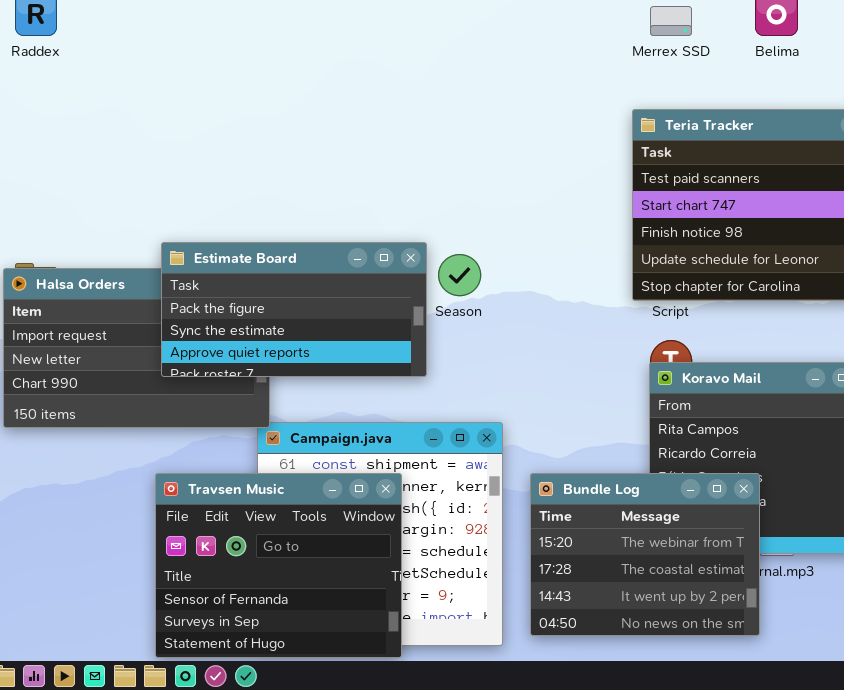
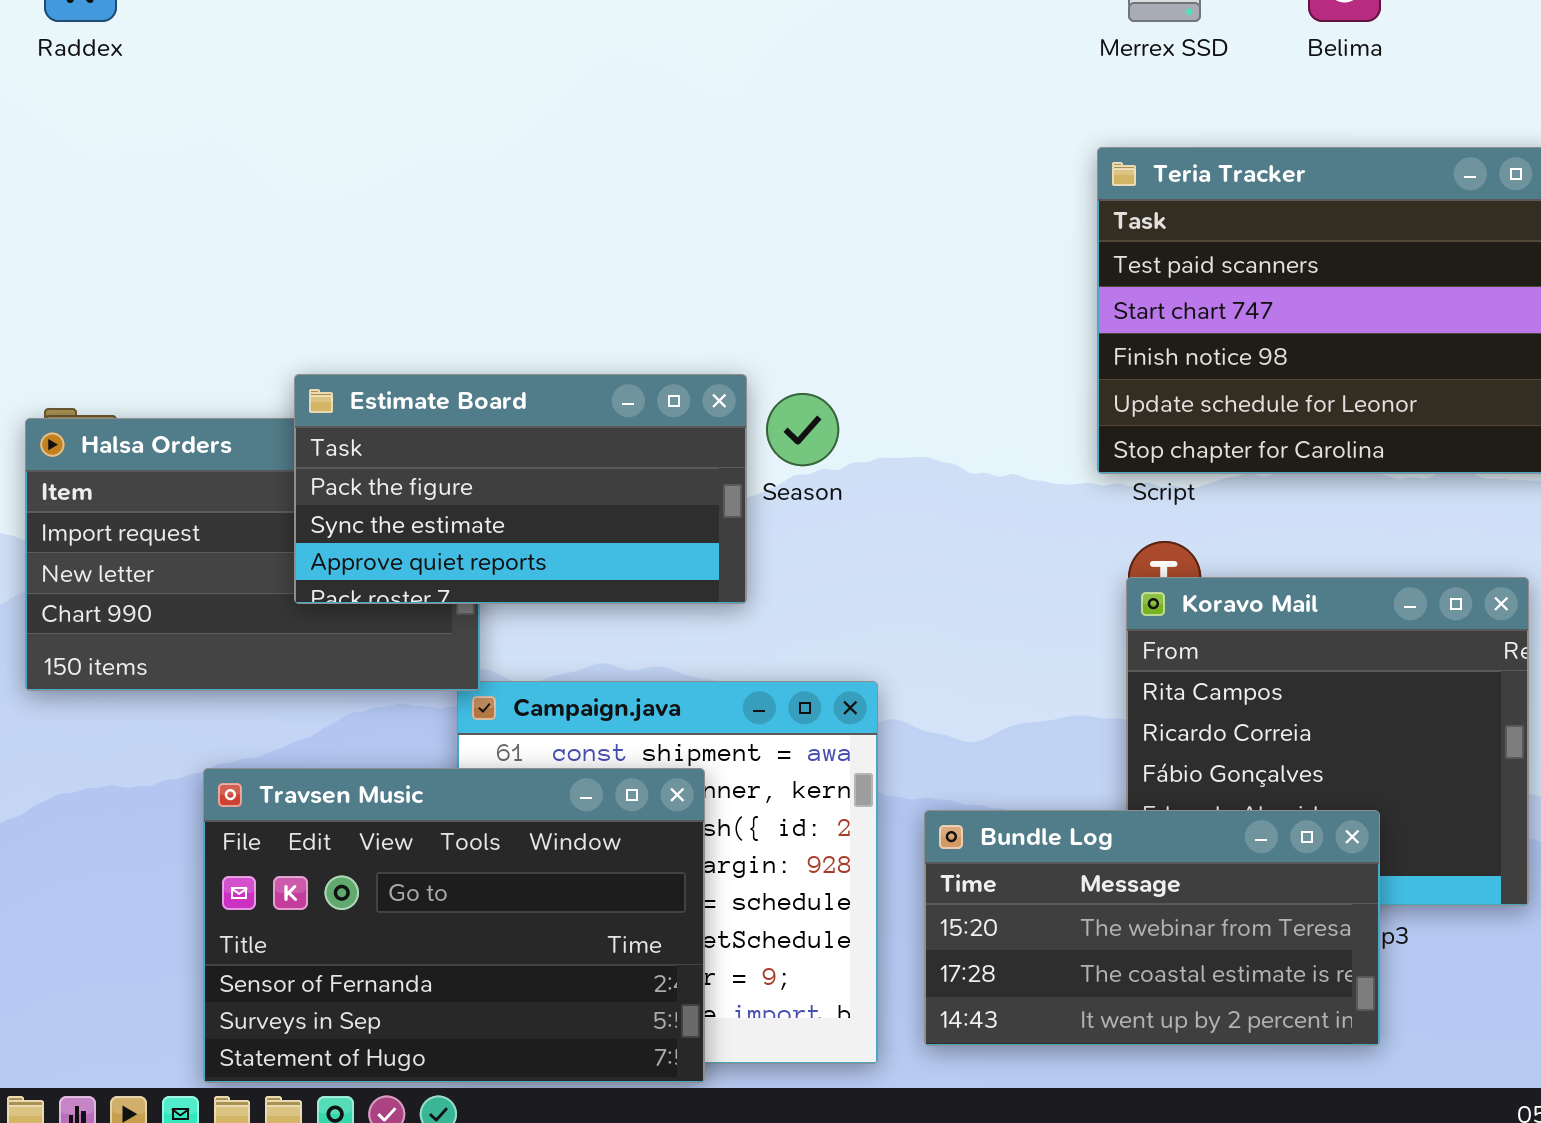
Travsen Music: [155,473,402,658] -> [203,768,705,1083], resized
Bundle Log: [530,473,760,636] -> [924,810,1380,1046], resized

